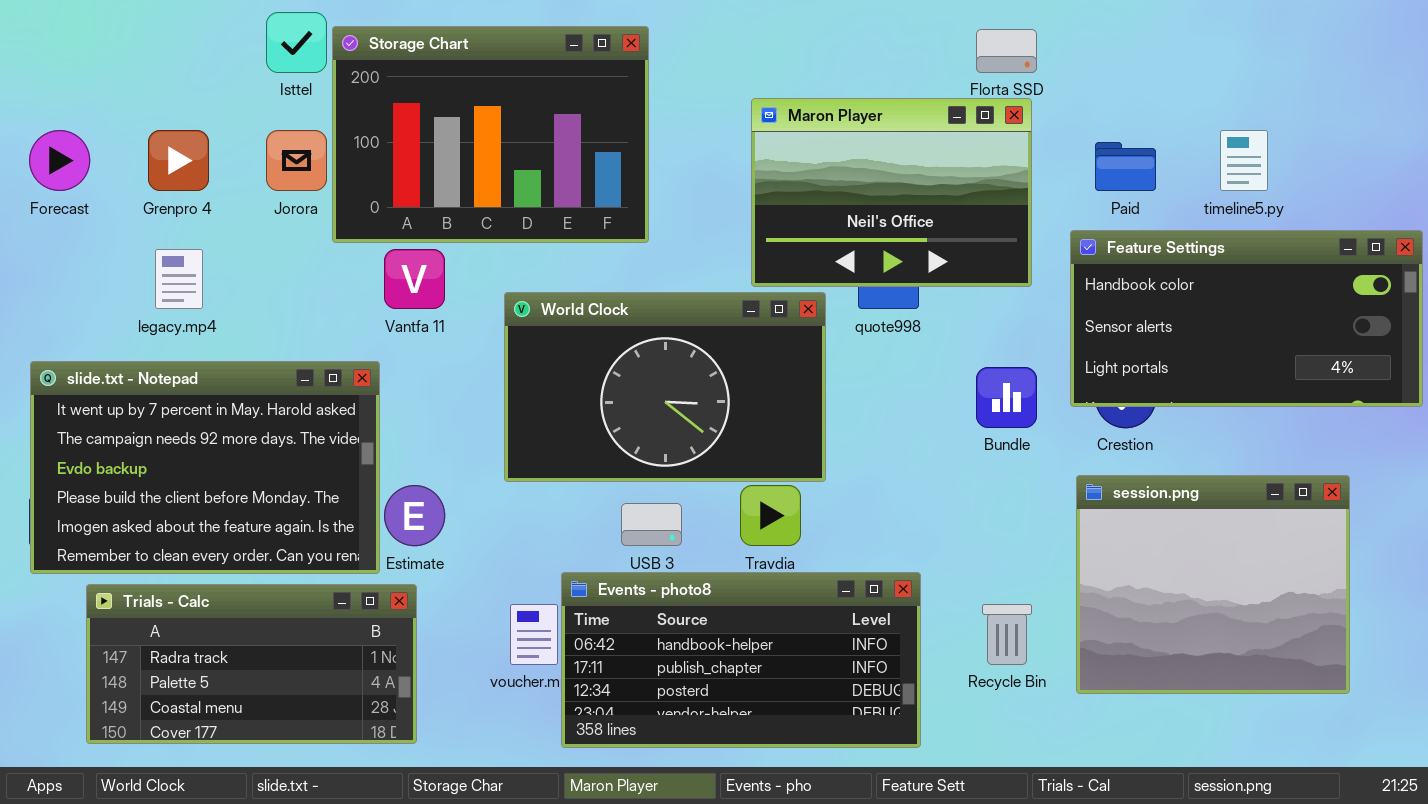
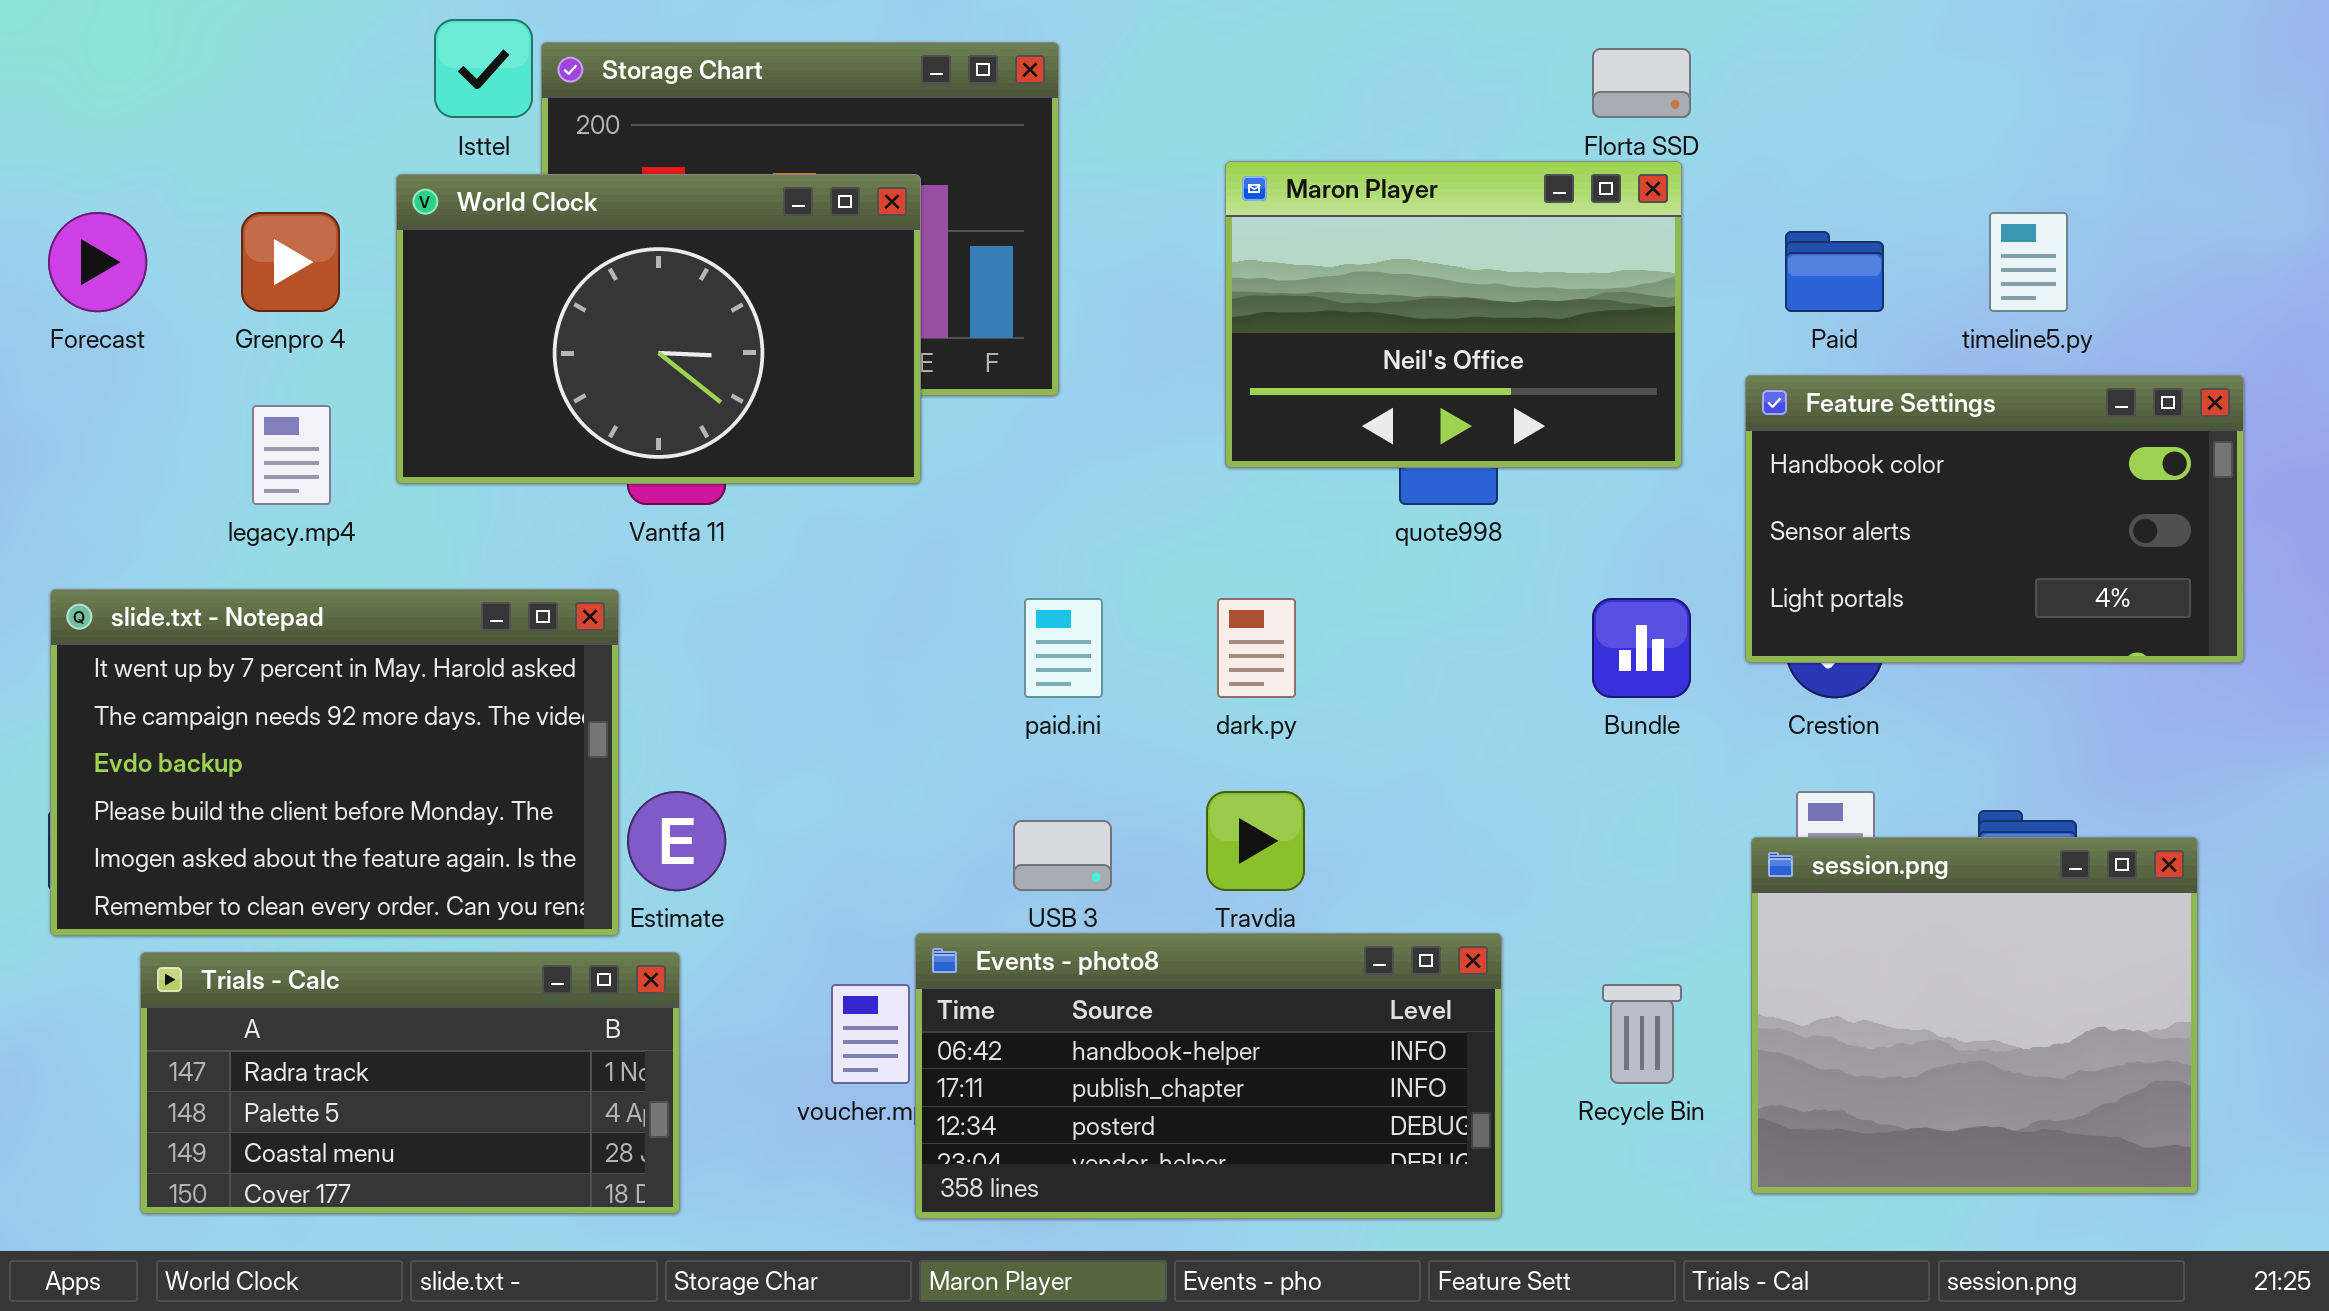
Feature Settings: [1070,230,1423,407] -> [1745,375,2244,663], resized
World Clock: [504,292,826,482] -> [396,174,921,484], moved
session.png: [1076,475,1350,694] -> [1751,837,2198,1194], moved

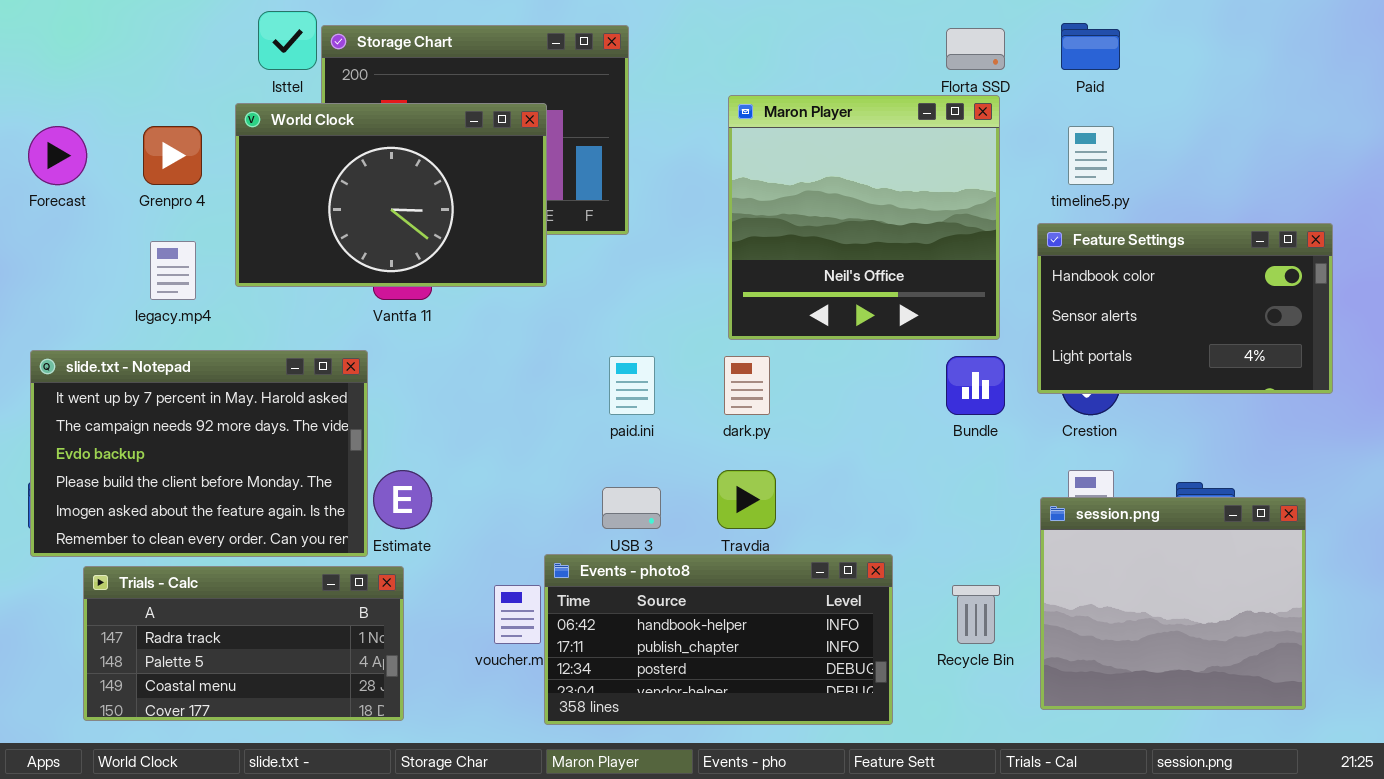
Maron Player: [1225,161,1682,468] -> [728,95,1000,340], resized
timeline5.py: [1989,212,2068,312] -> [1068,126,1114,185], moved
Paid: [1785,231,1884,312] -> [1061,23,1120,70], moved

